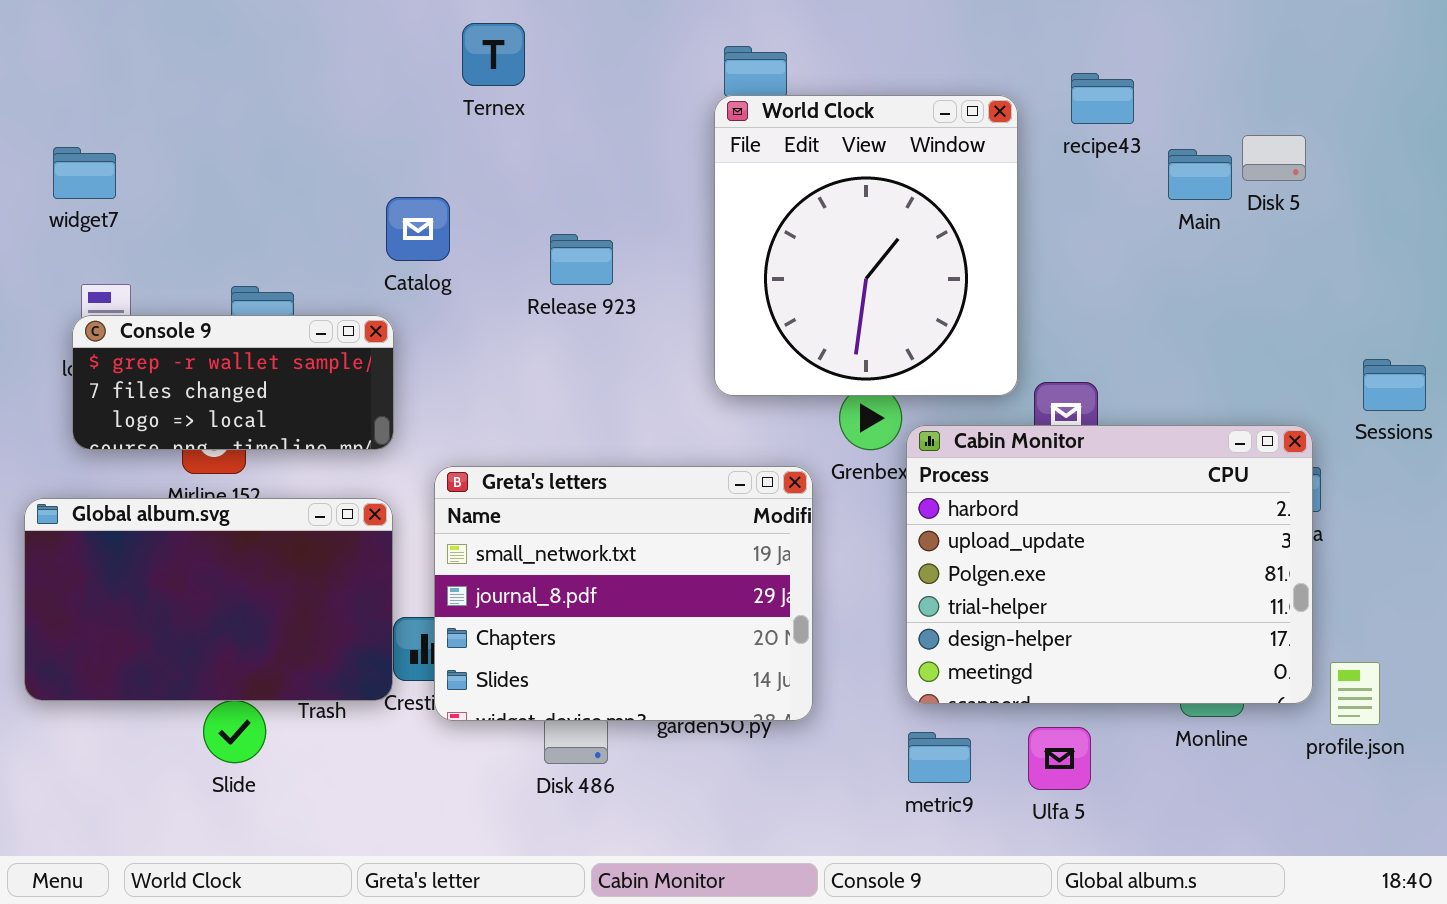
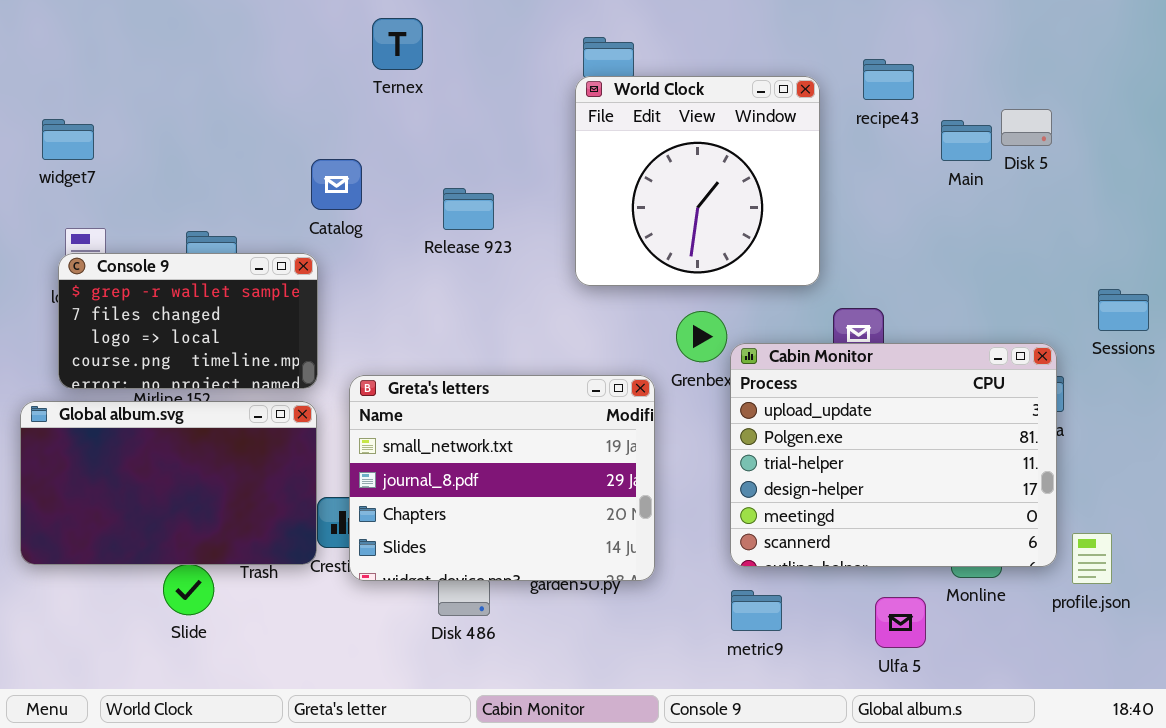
World Clock: [714,95,1018,396] -> [575,76,820,286], resized
Console 9: [72,315,394,450] -> [58,253,318,389], resized
Cabin Monitor: [906,425,1313,704] -> [730,343,1057,567], scrolled down 1 row
Ulfa 5: [1028,727,1091,790] -> [875,597,926,648], moved

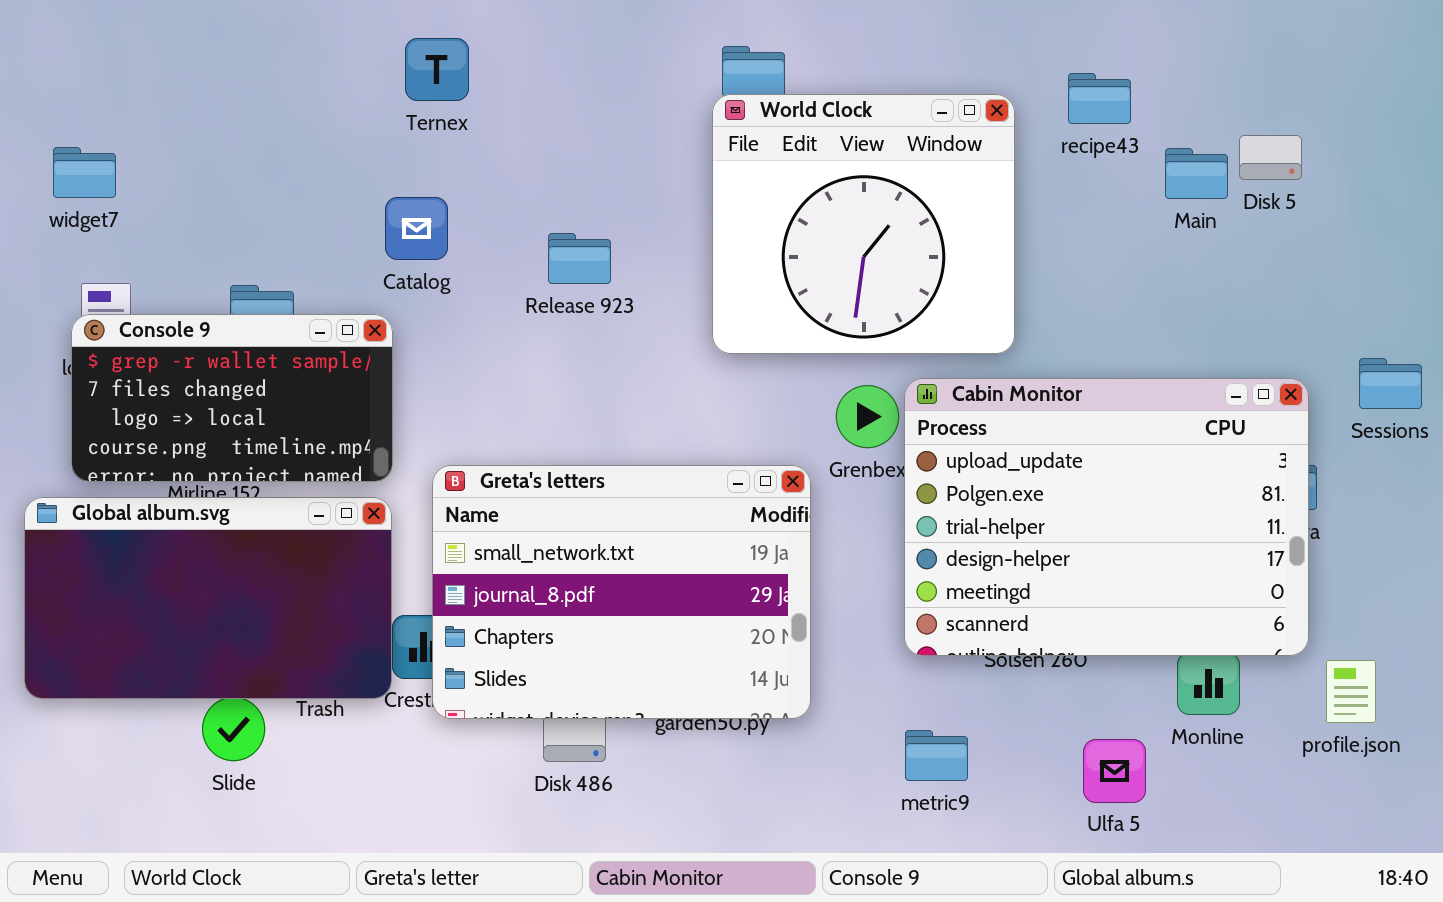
Ternex: [372,18,423,70] -> [405,38,469,101], moved
Cabin Monitor: [730,343,1057,567] -> [904,378,1309,656], moved

